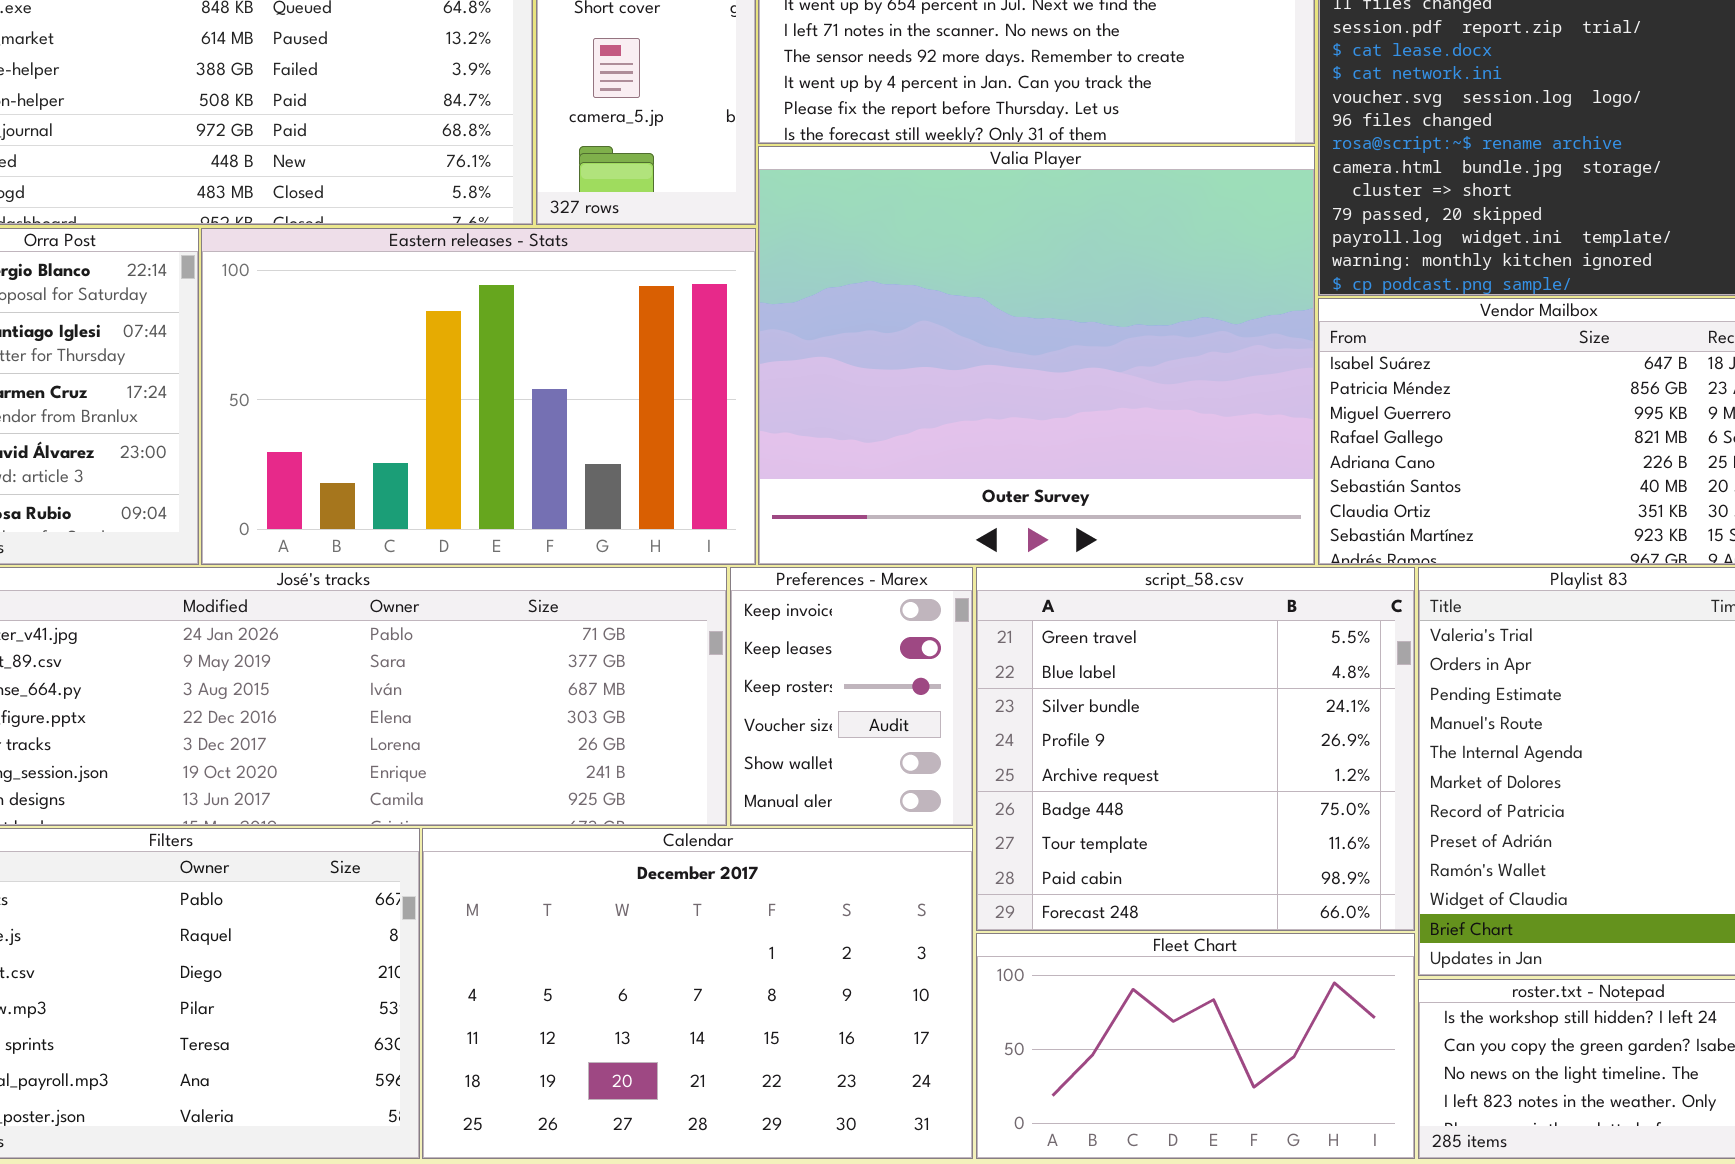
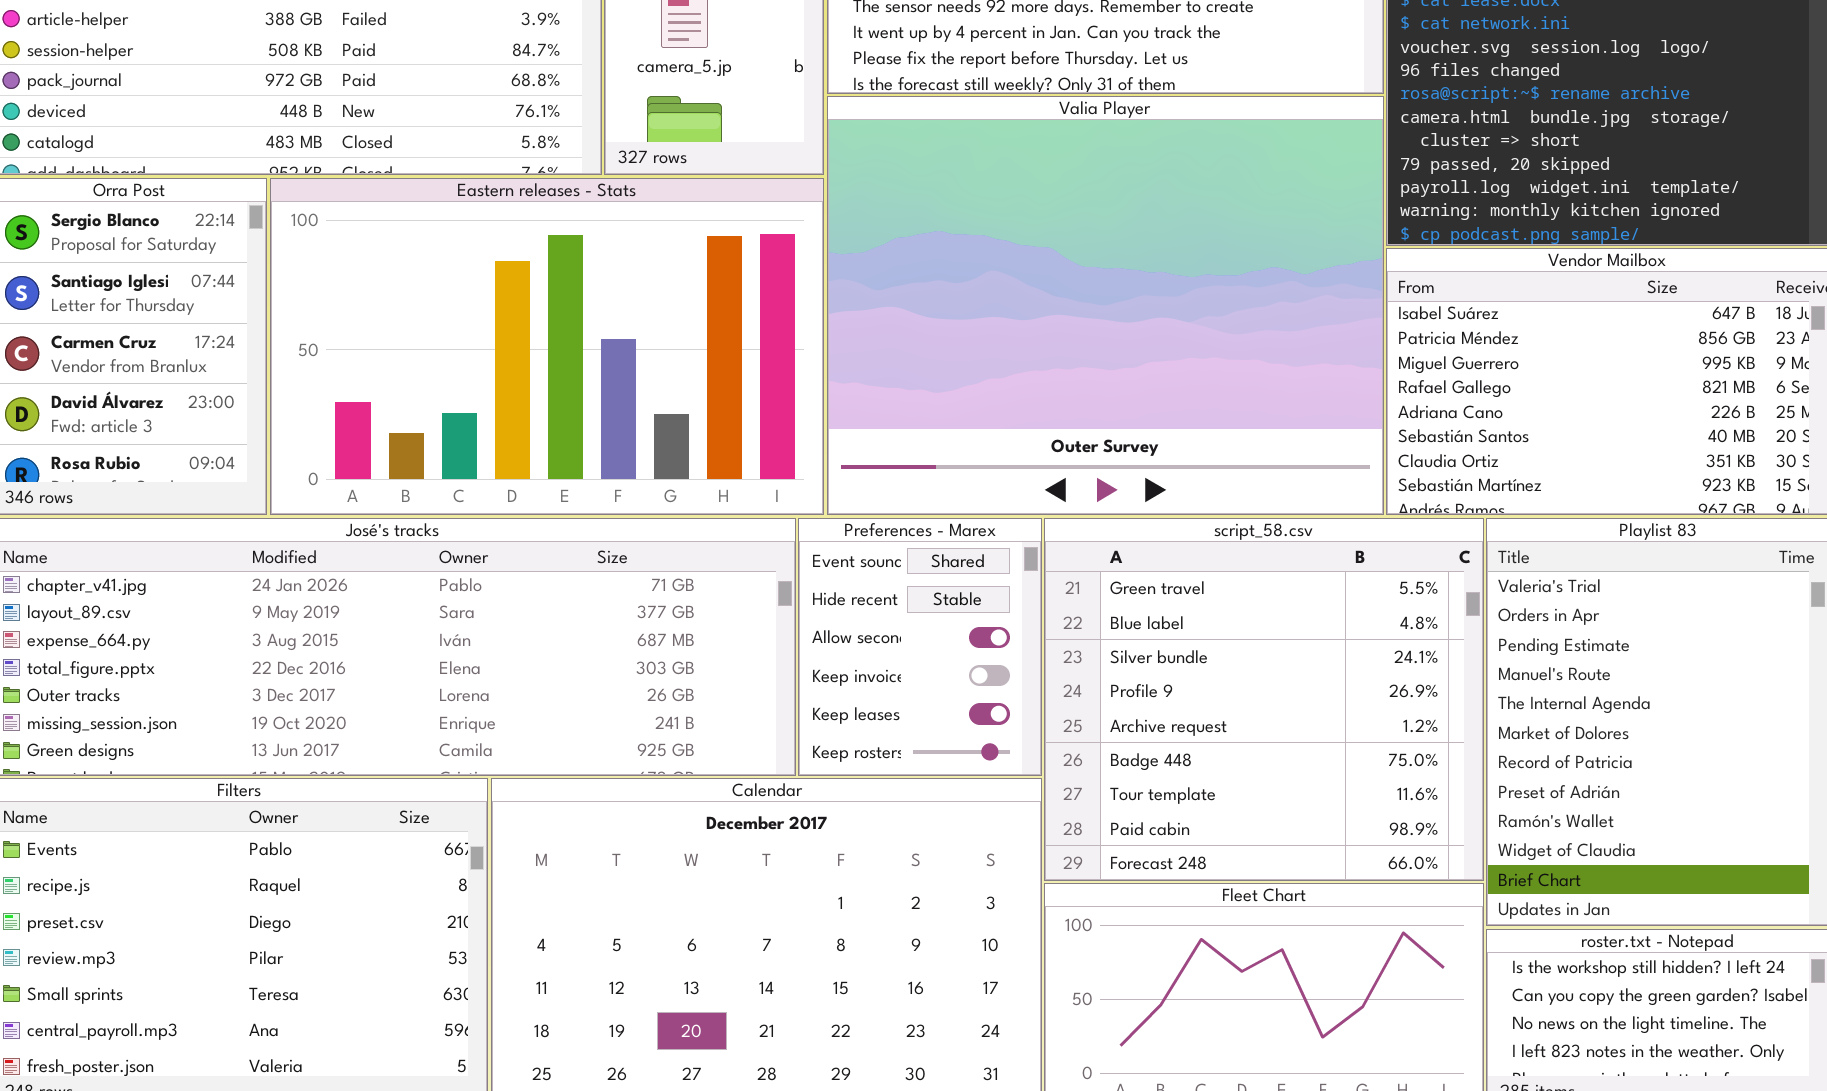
Preferences - Marex: [730,567,973,826] -> [798,518,1042,776], scrolled up 3 rows

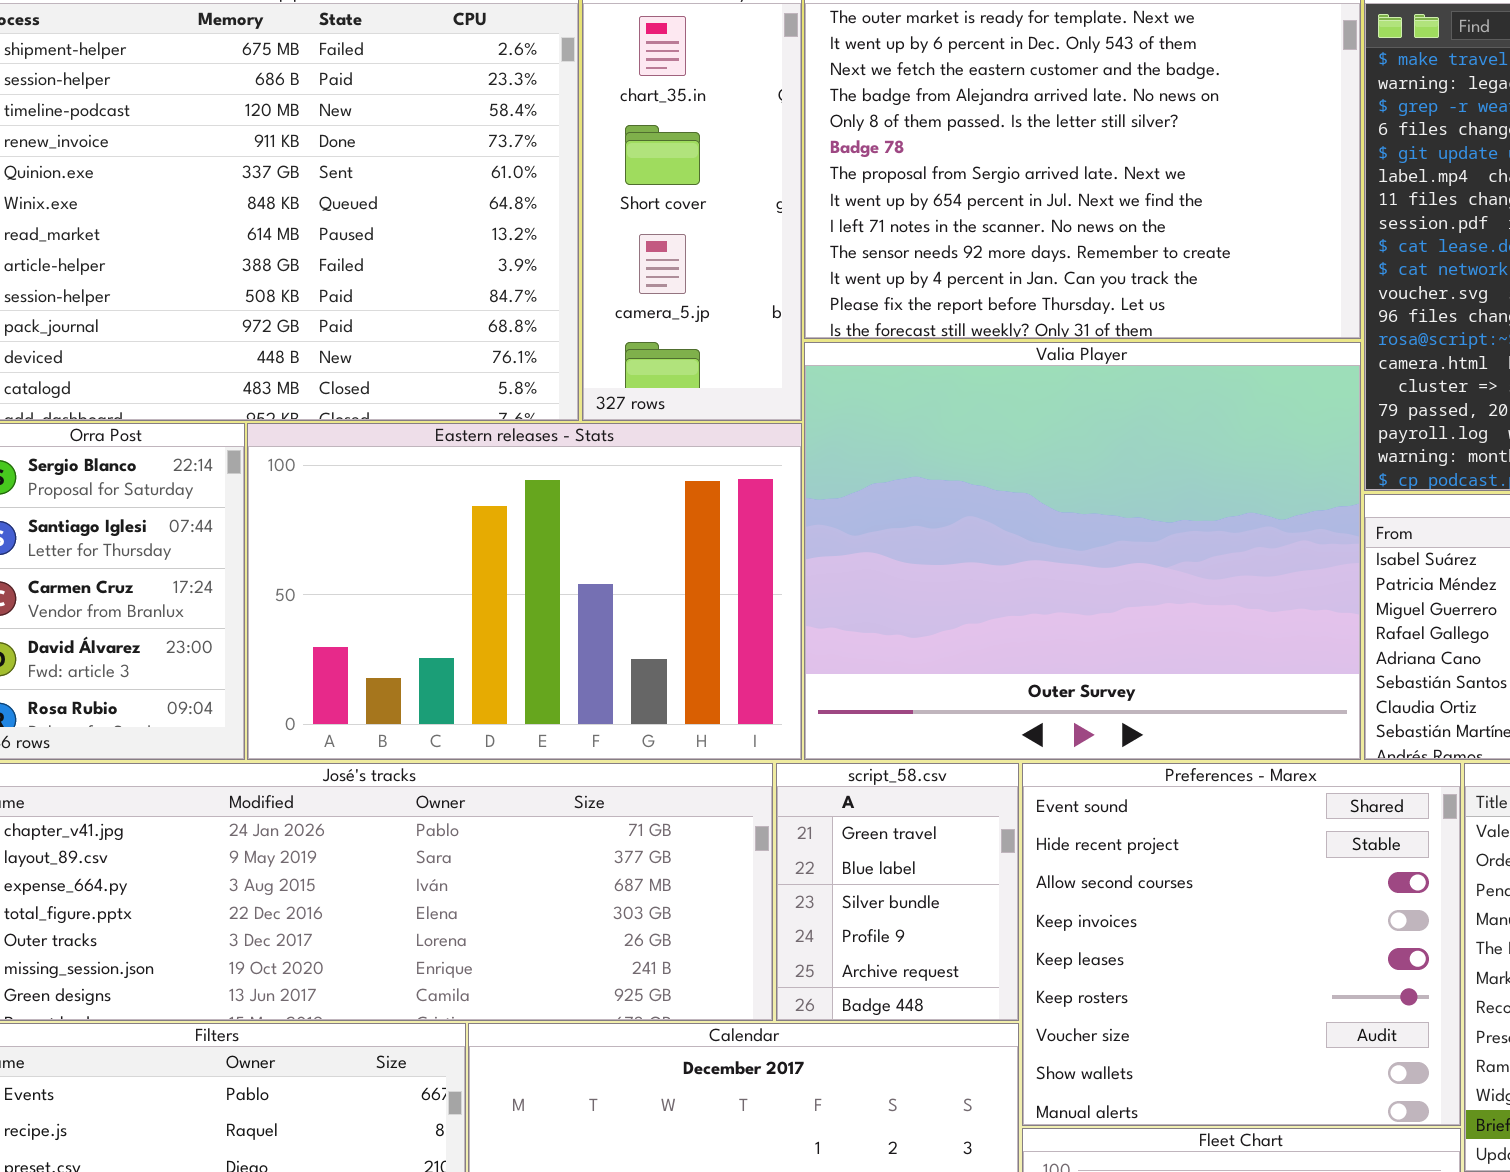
Preferences - Marex: [798,518,1042,776] -> [1022,763,1461,1126], moved, resized
script_58.csv: [1044,518,1484,881] -> [776,763,1019,1021], moved, resized

